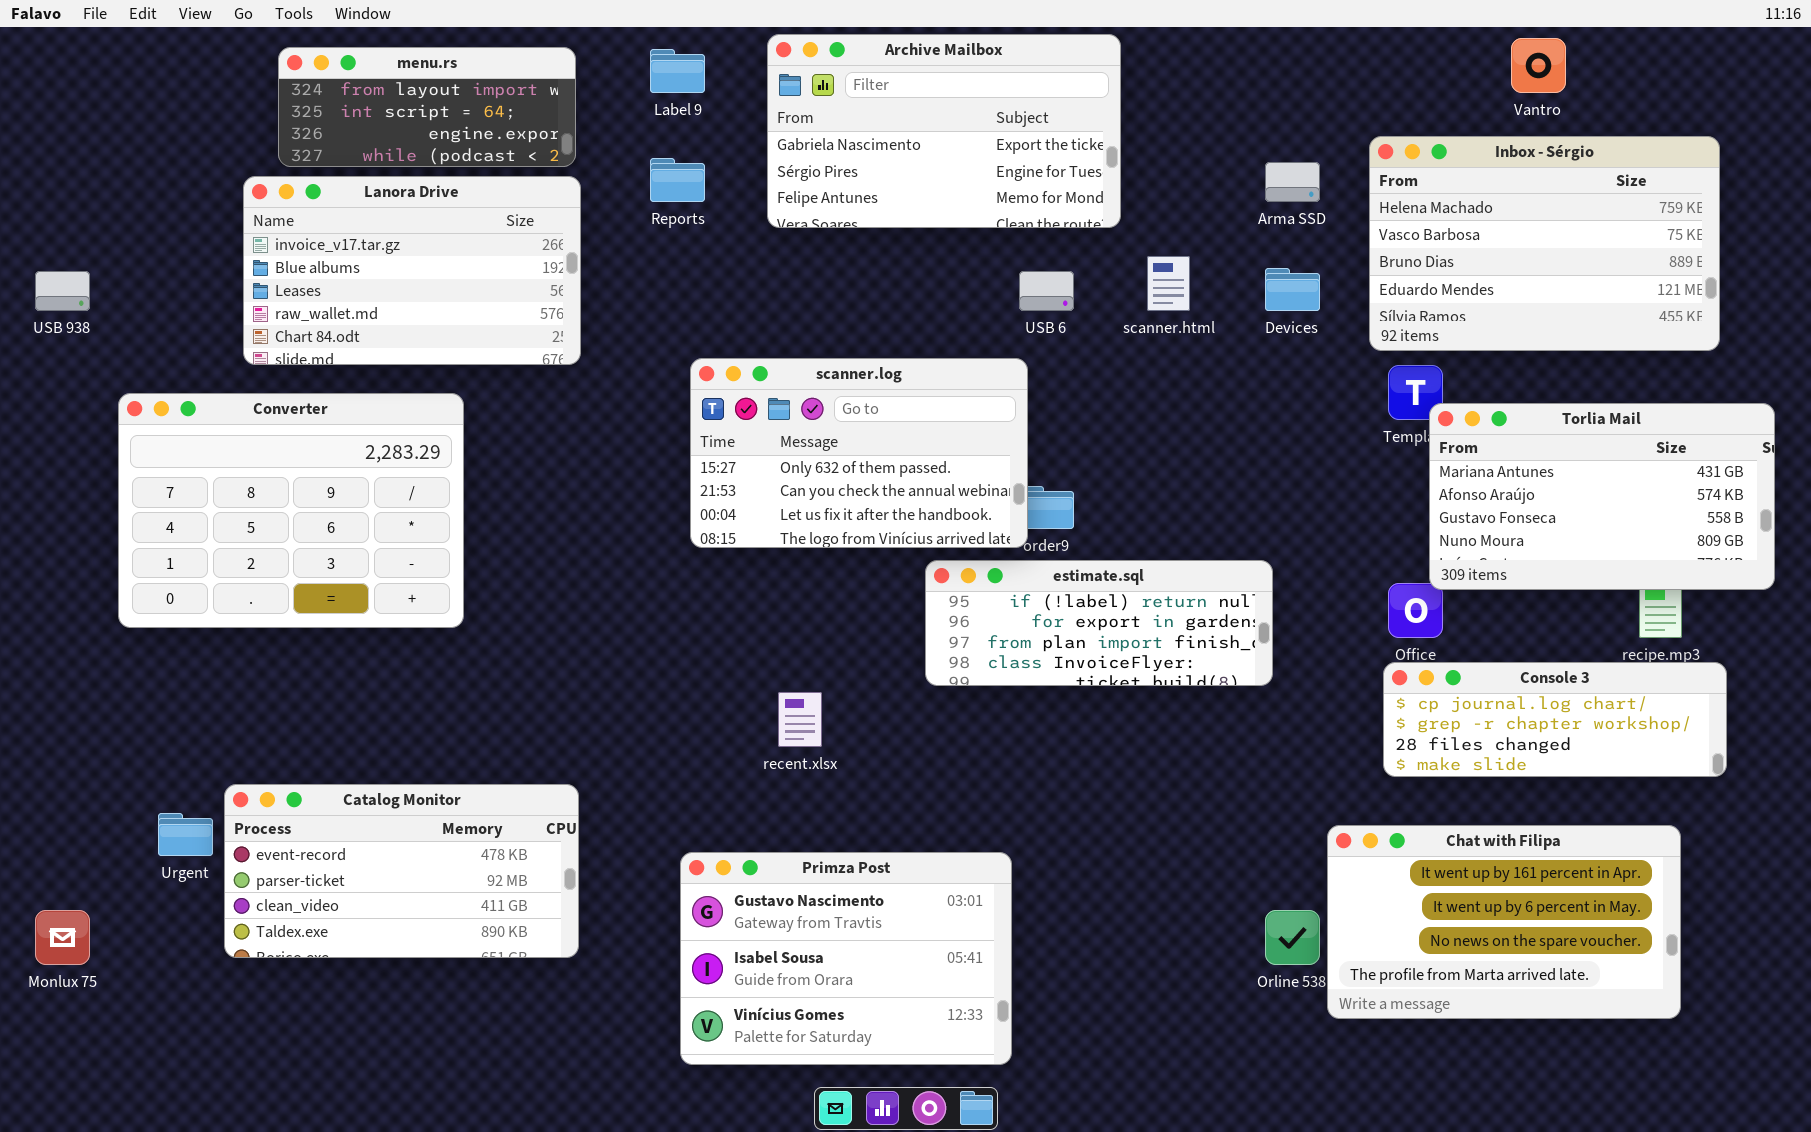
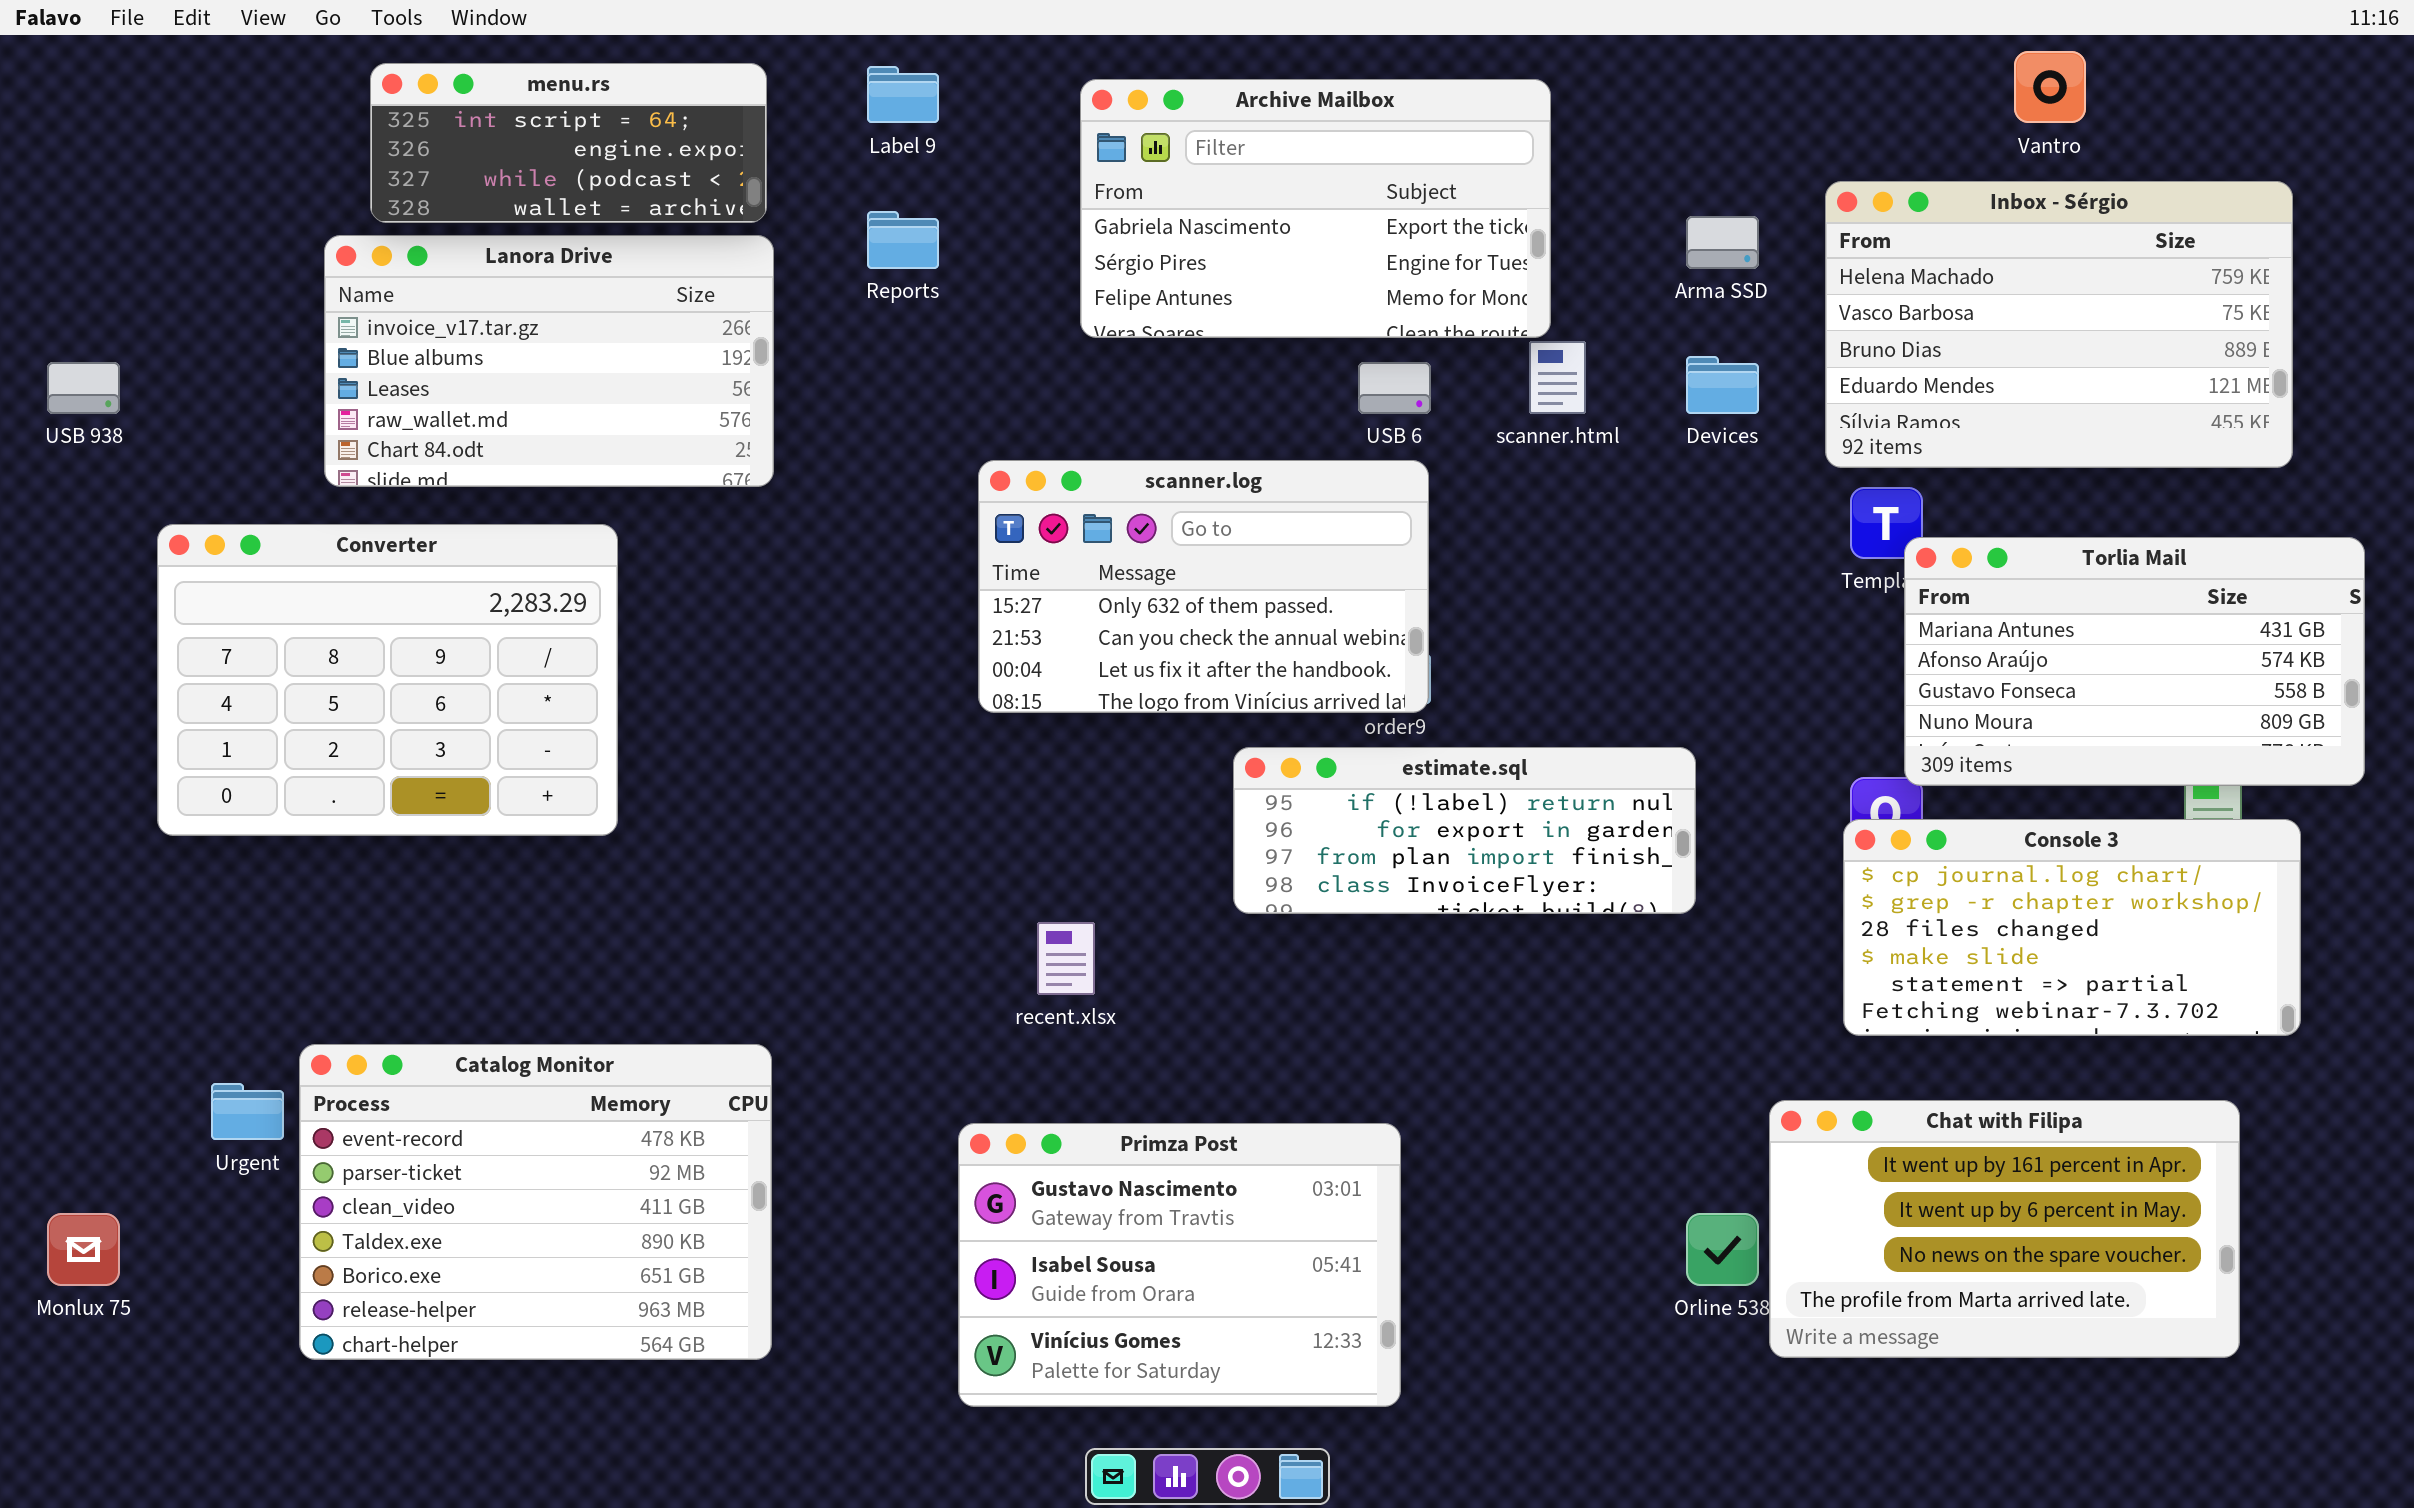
Archive Mailbox: [767,34,1121,228] -> [1080,79,1551,338], moved
menu.rs: [278,47,576,167] -> [370,63,767,223], scrolled down 1 row
scanner.log: [690,358,1028,548] -> [978,460,1429,713], moved
Console 3: [1383,662,1727,777] -> [1843,819,2301,1036], resized
Catalog Monitor: [224,784,579,958] -> [299,1044,772,1360], resized
Primza Post: [680,852,1012,1065] -> [958,1123,1401,1407], moved

